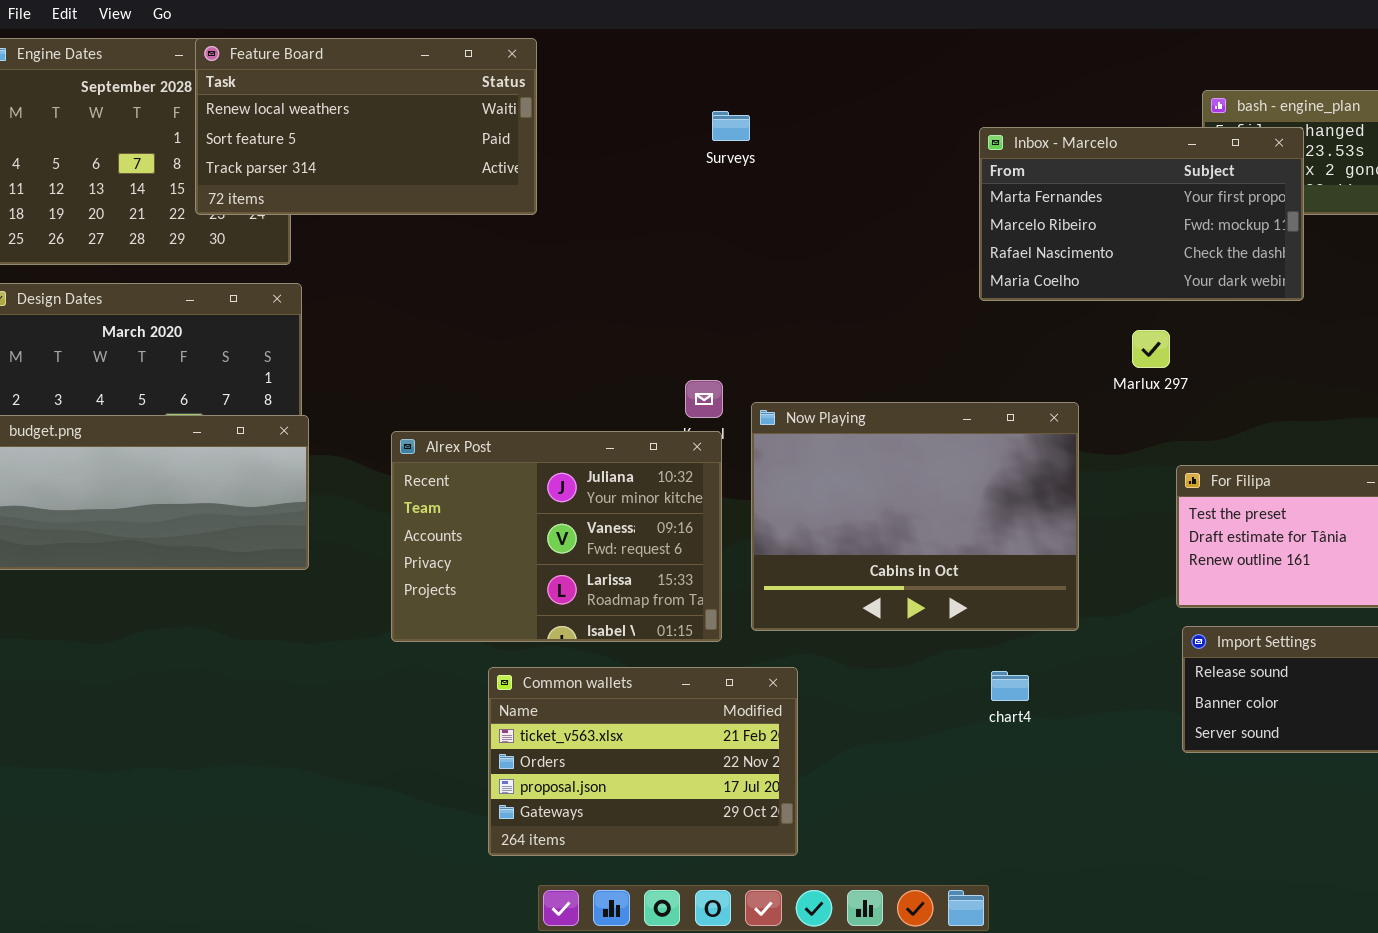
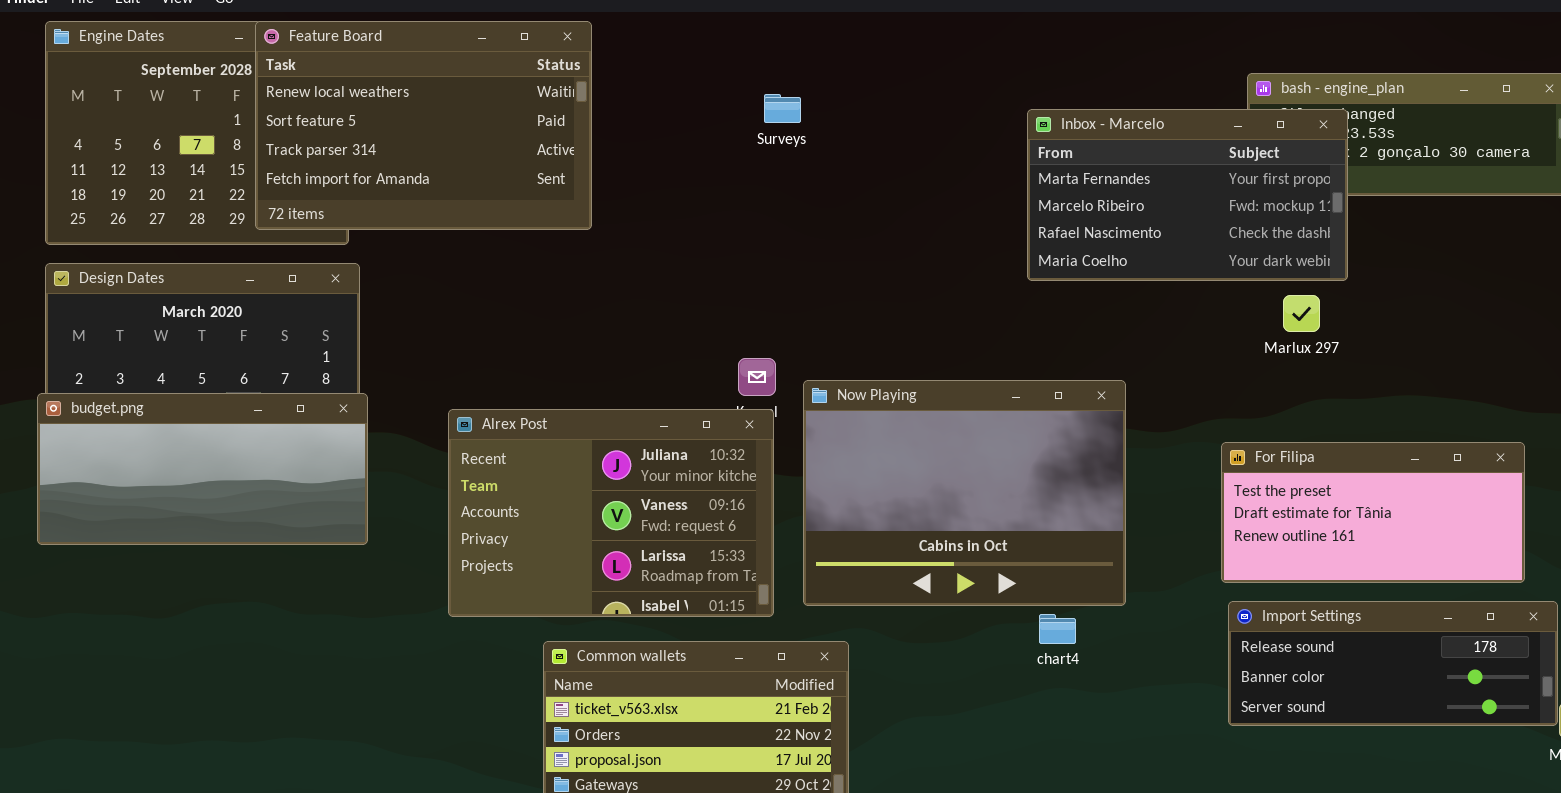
Feature Board: [195,38,537,215] -> [255,21,592,230], resized
Marlux 297: [1132,330,1170,368] -> [1283,295,1320,332], moved
chart4: [991,671,1029,701] -> [1039,614,1076,644], moved

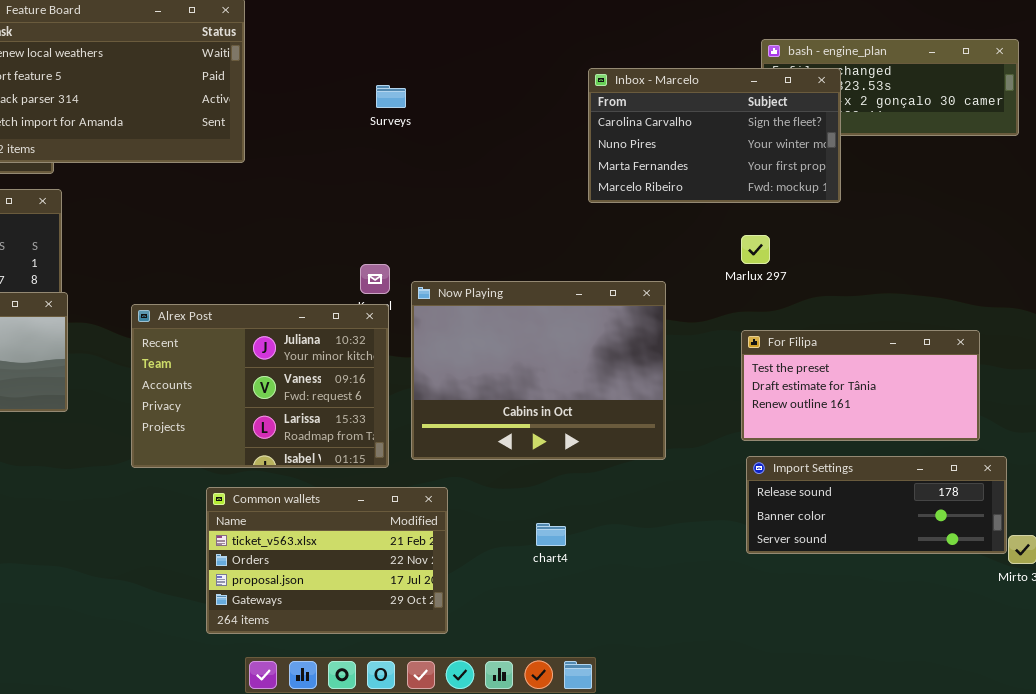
Surveys: [764,94,801,123] -> [376,85,406,108], moved
Inbox - Marcelo: [1027,109,1348,281] -> [588,68,841,203], scrolled up 2 rows
Marlux 297: [1283,295,1320,332] -> [741,235,770,264], moved
chart4: [1039,614,1076,644] -> [536,523,566,546], moved

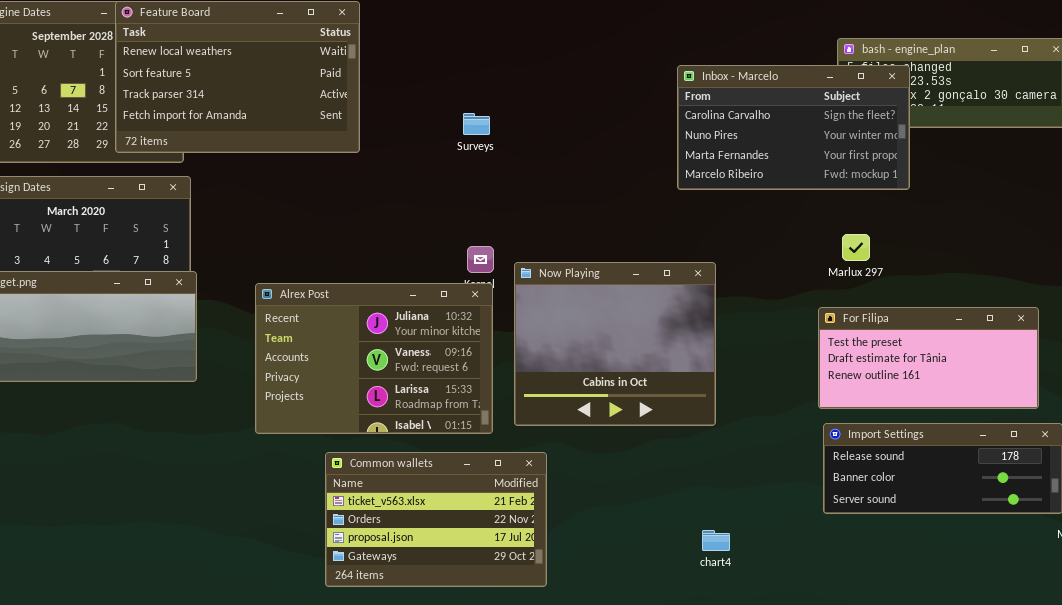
Surveys: [376,85,406,108] -> [463,113,490,135], moved
Marlux 297: [741,235,770,264] -> [842,234,870,261], moved
Now Playing: [411,281,666,460] -> [514,262,716,426], resized
chart4: [536,523,566,546] -> [702,530,730,551], moved

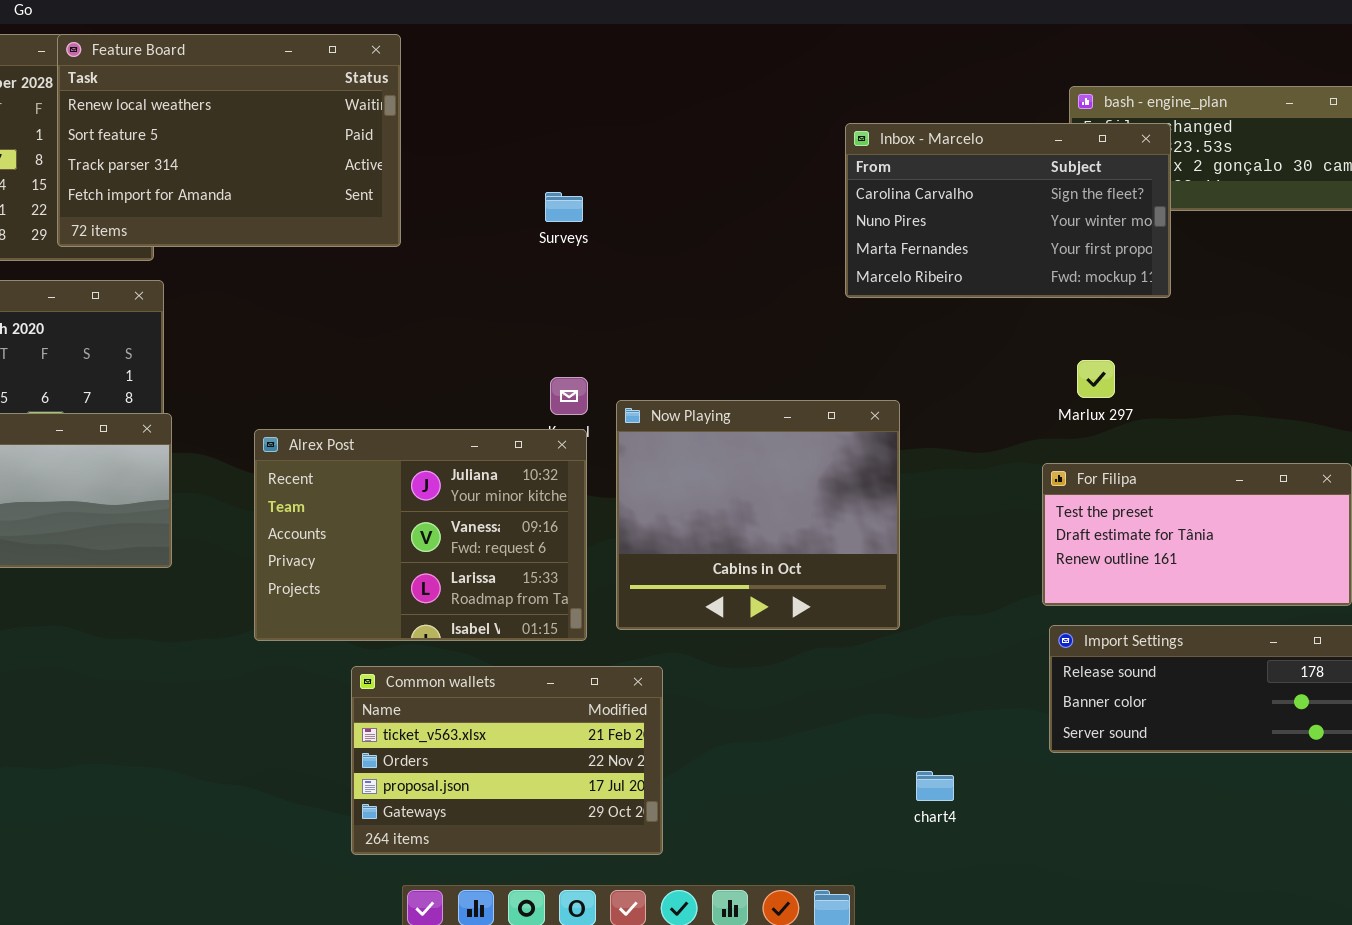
chart4: [702,530,730,551] -> [916,771,954,801], moved

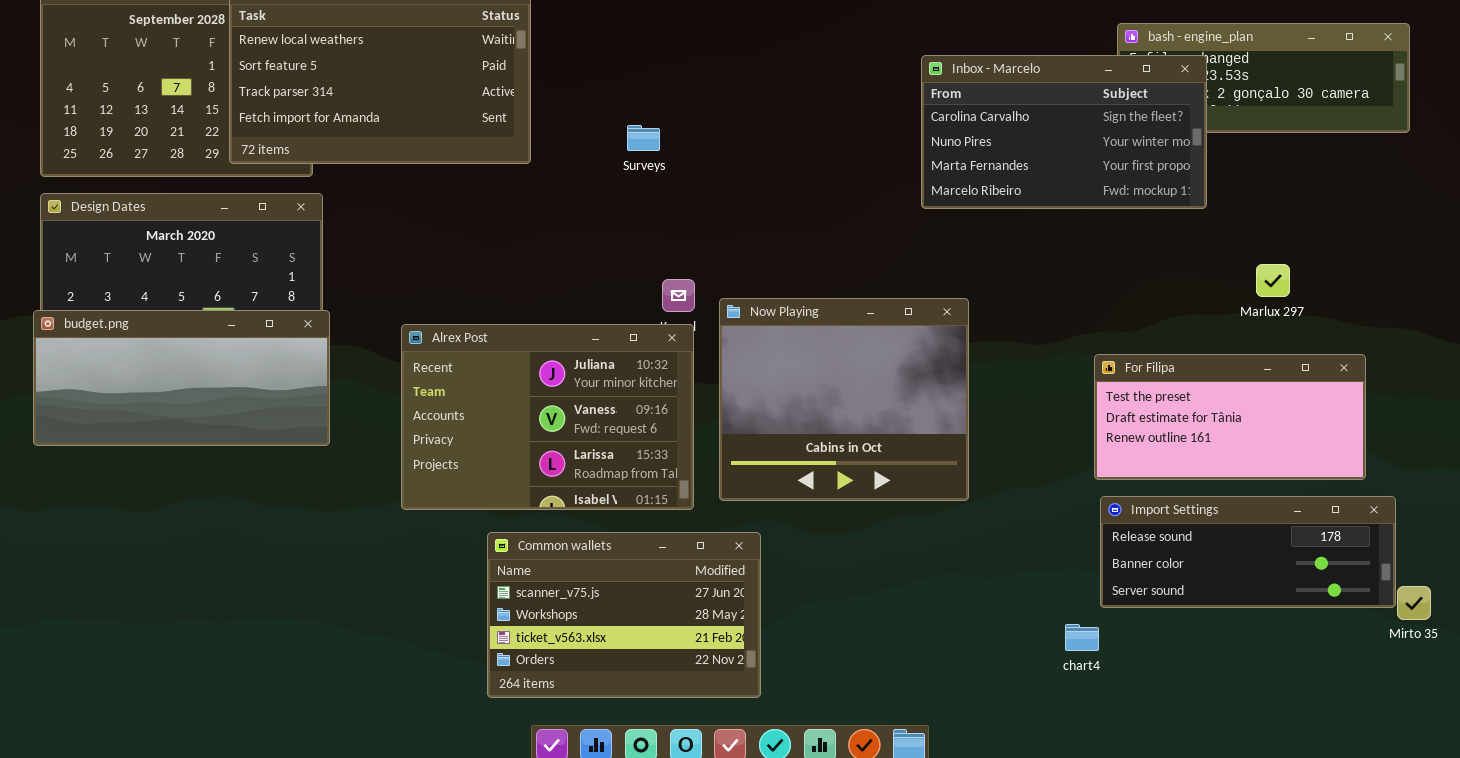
Surveys: [545,192,583,222] -> [627,125,660,151], moved
Marlux 297: [1077,360,1115,398] -> [1256,264,1290,297], moved
Common wallets: [351,666,663,855] -> [487,532,761,698], scrolled up 2 rows
chart4: [916,771,954,801] -> [1065,624,1099,651], moved

